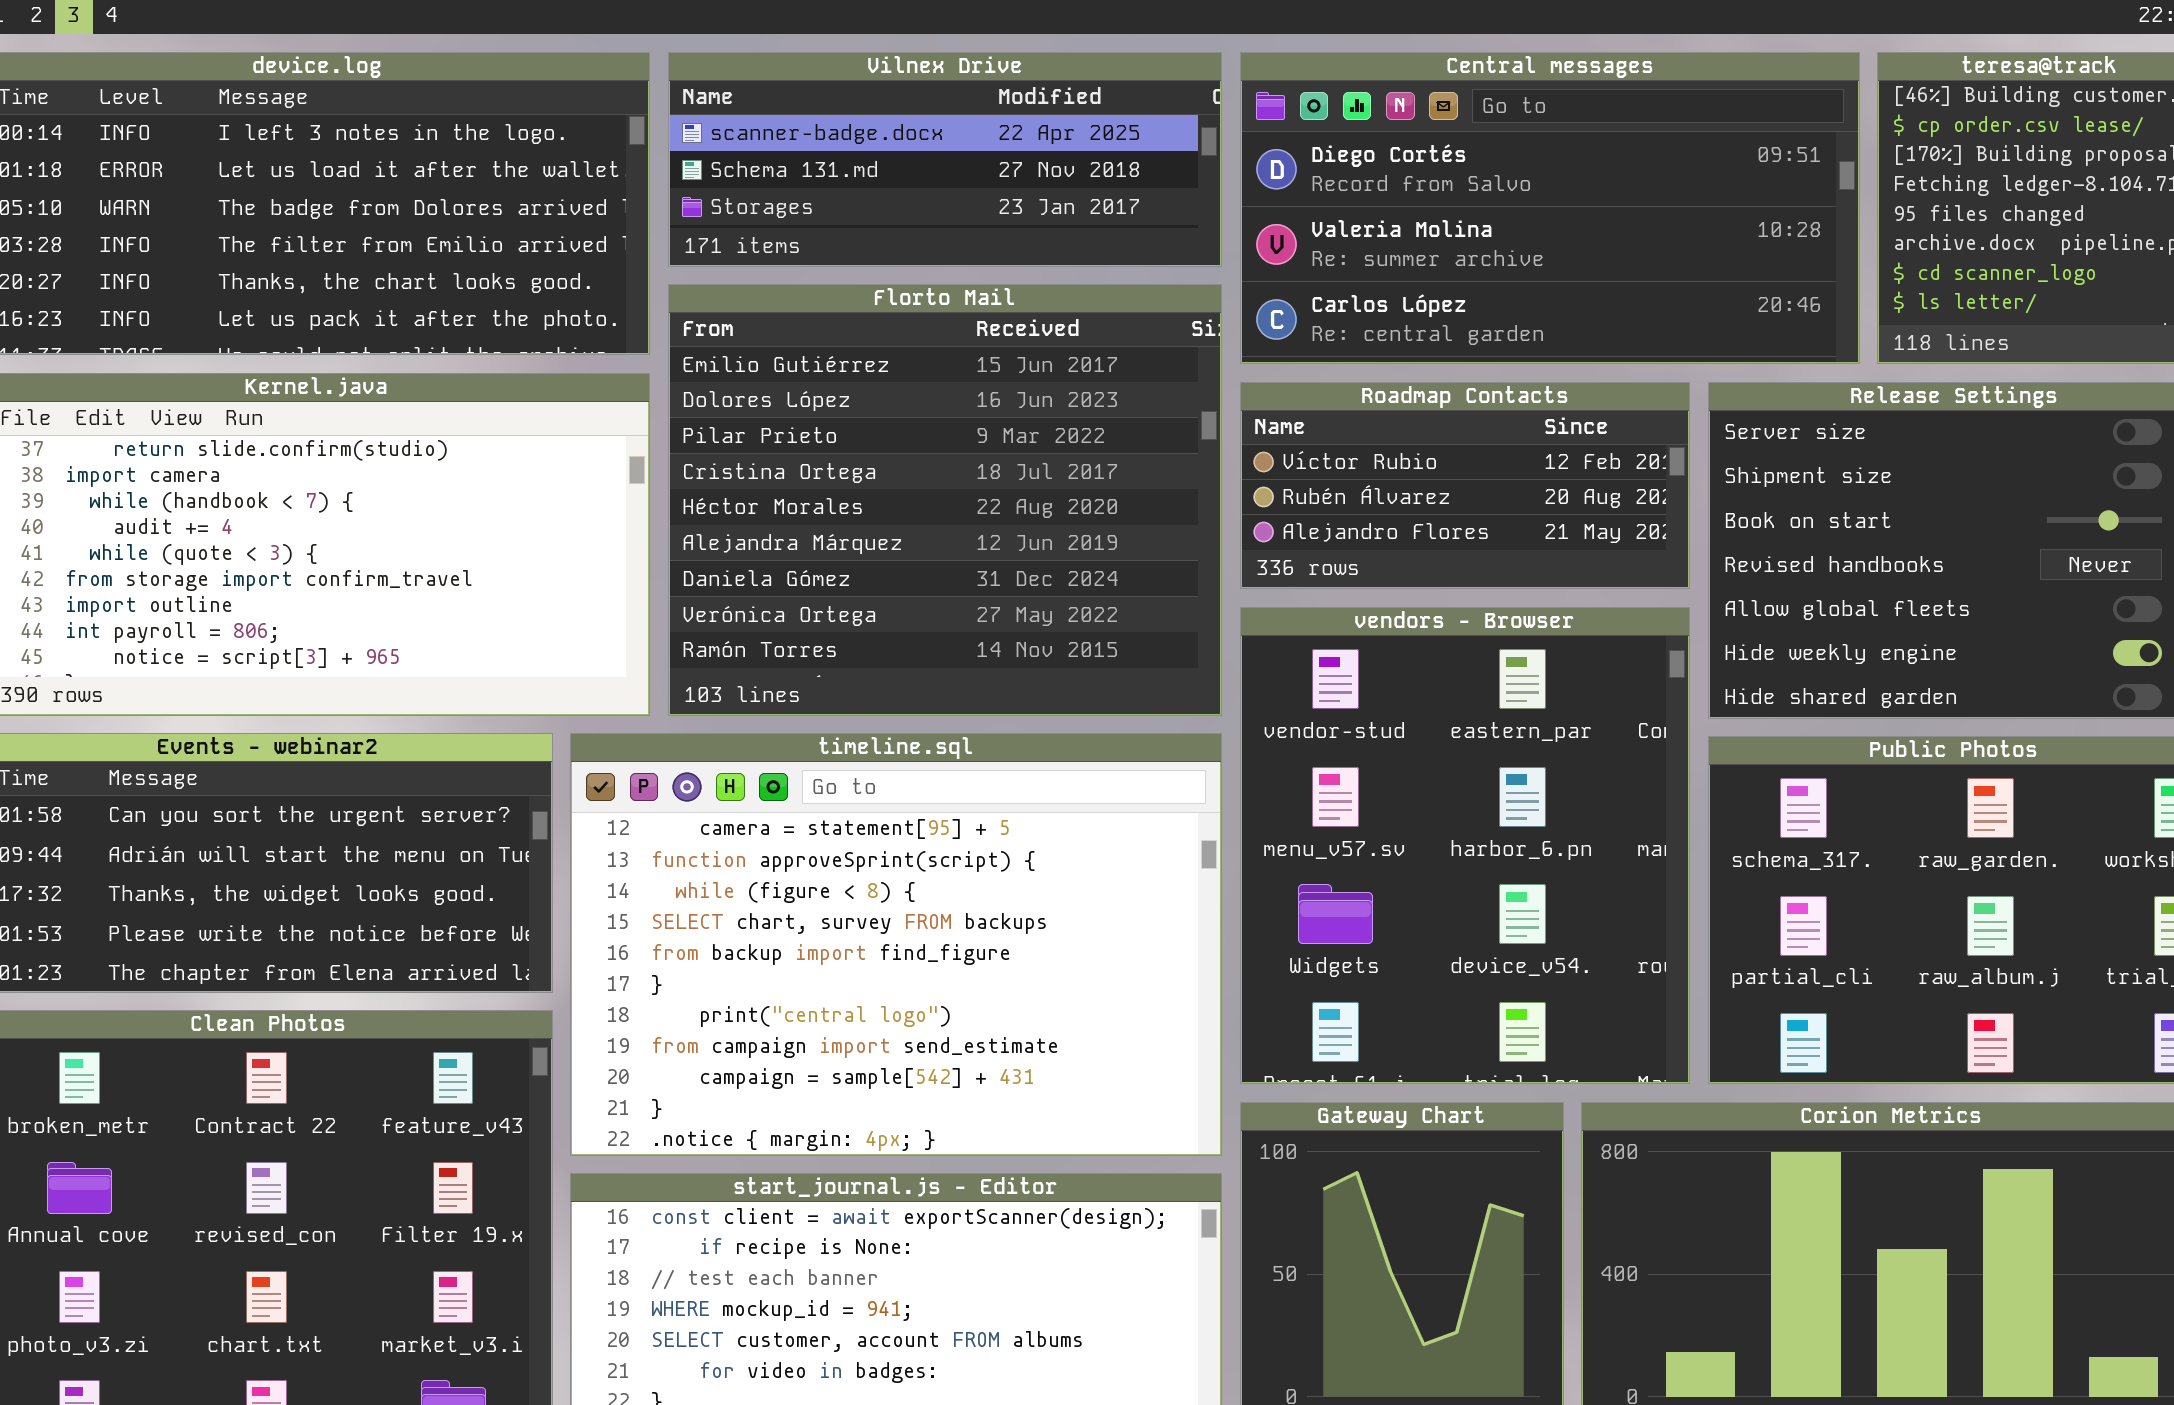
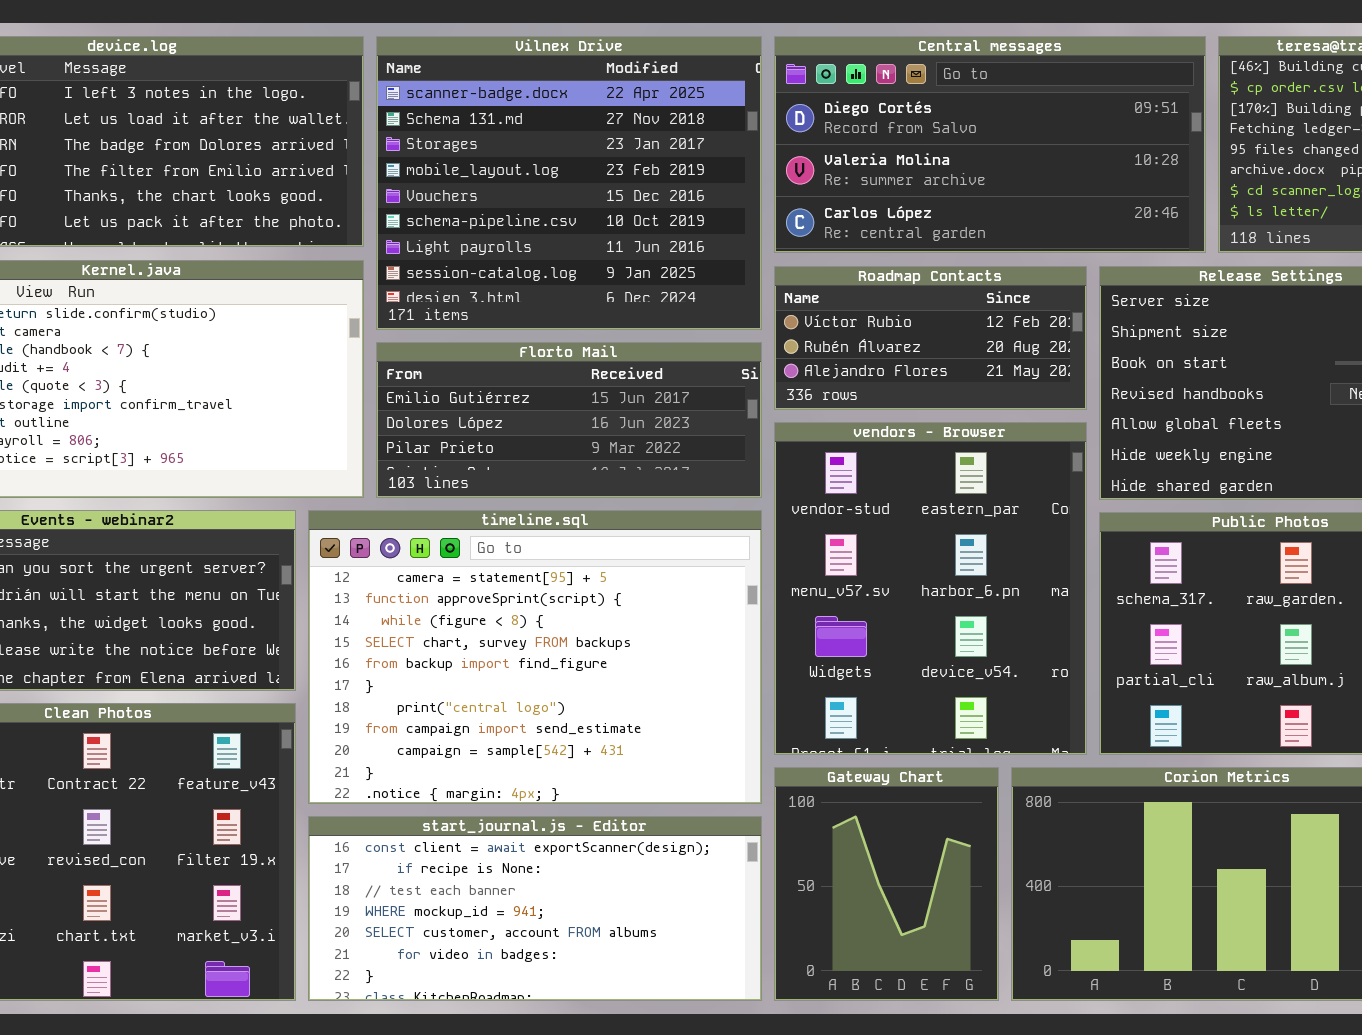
Vilnex Drive: [668,52,1222,267] -> [376,36,762,330], resized
Florto Mail: [668,284,1222,716] -> [376,342,762,498], resized

